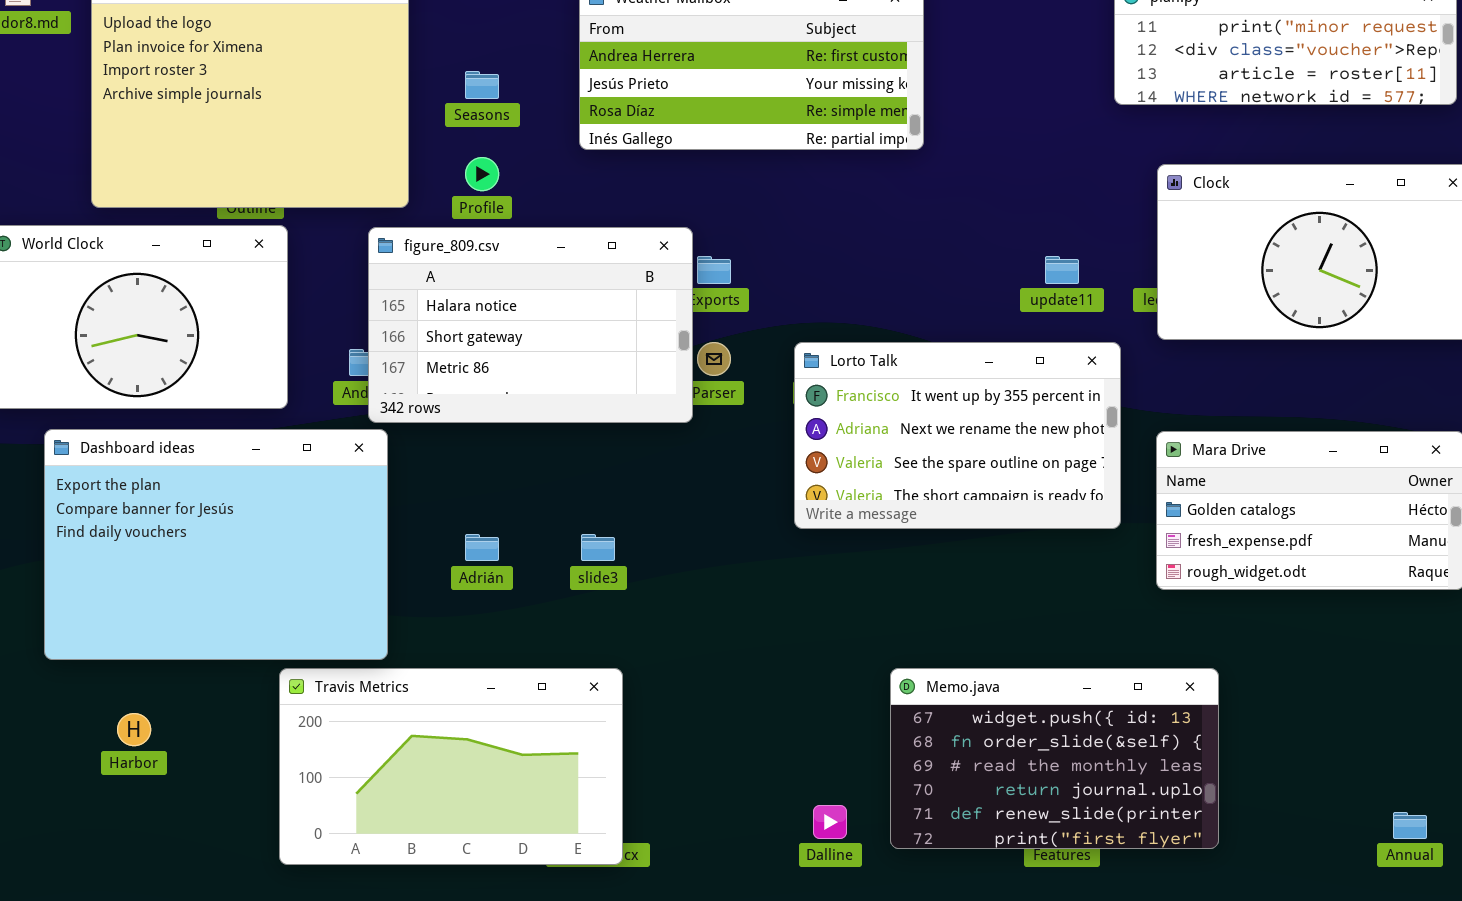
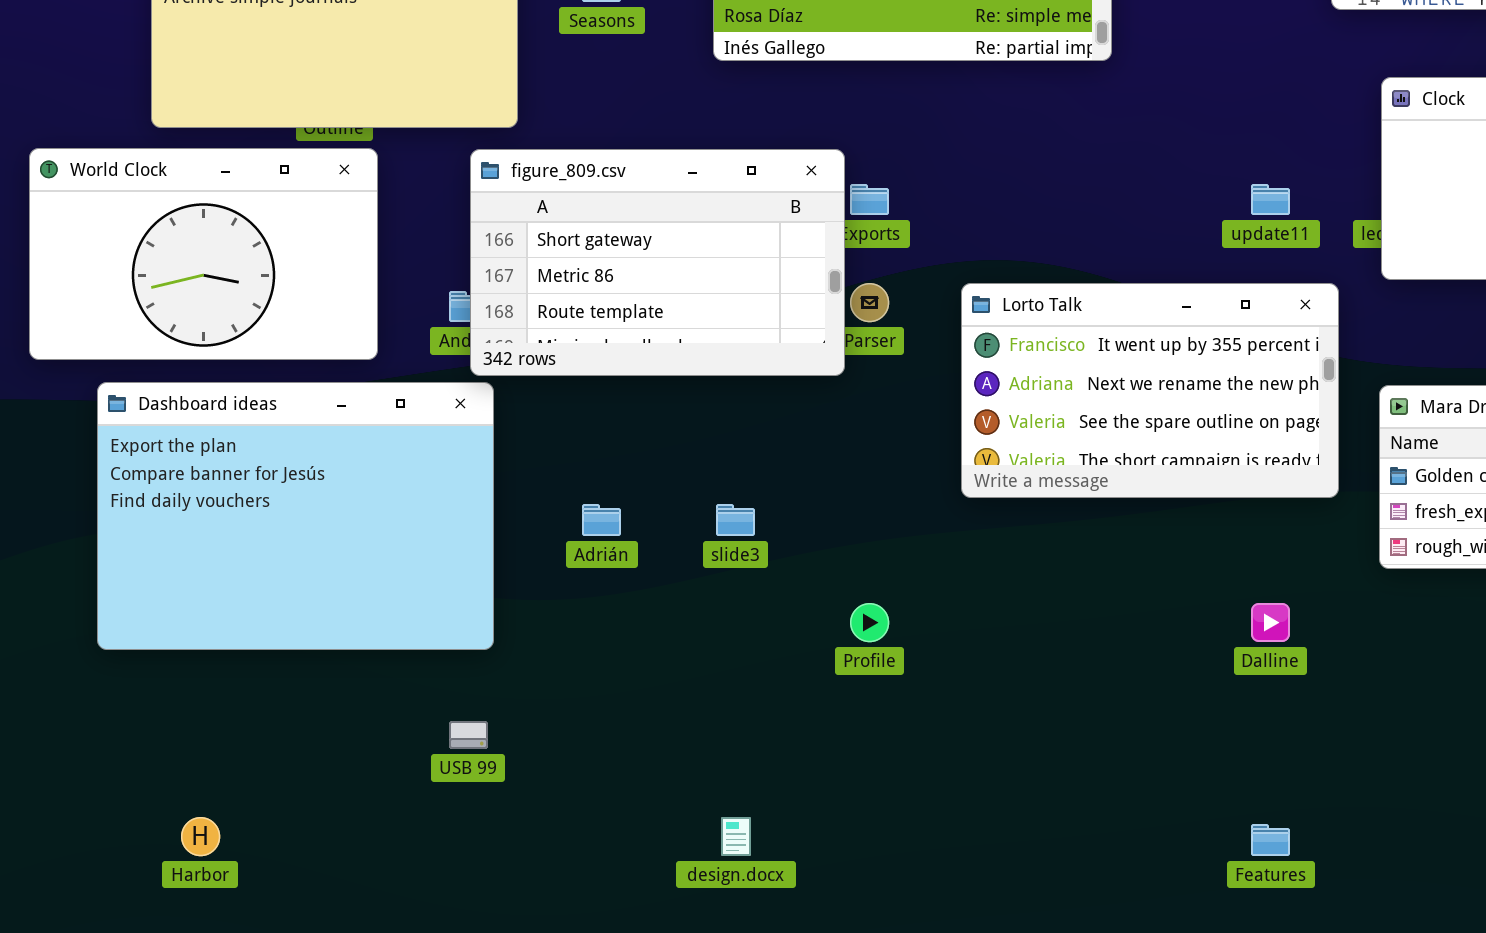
Profile: [465,157,499,191] -> [850,603,889,642], moved
figure_809.csv: [368,227,693,423] -> [470,149,845,376], scrolled down 1 row
Travis Metrics: [279,668,623,865] -> none, closed
Memo.java: [890,668,1219,849] -> none, closed
Harbor: [117,713,151,746] -> [181,817,220,856], moved
Dalline: [813,805,847,839] -> [1251,603,1290,642], moved

